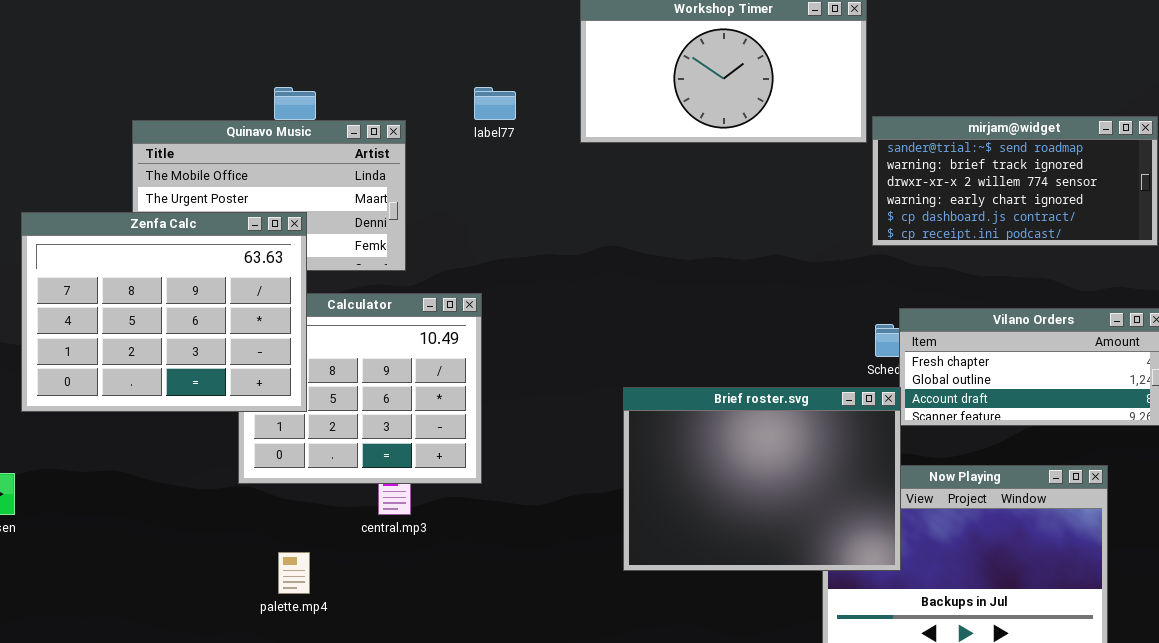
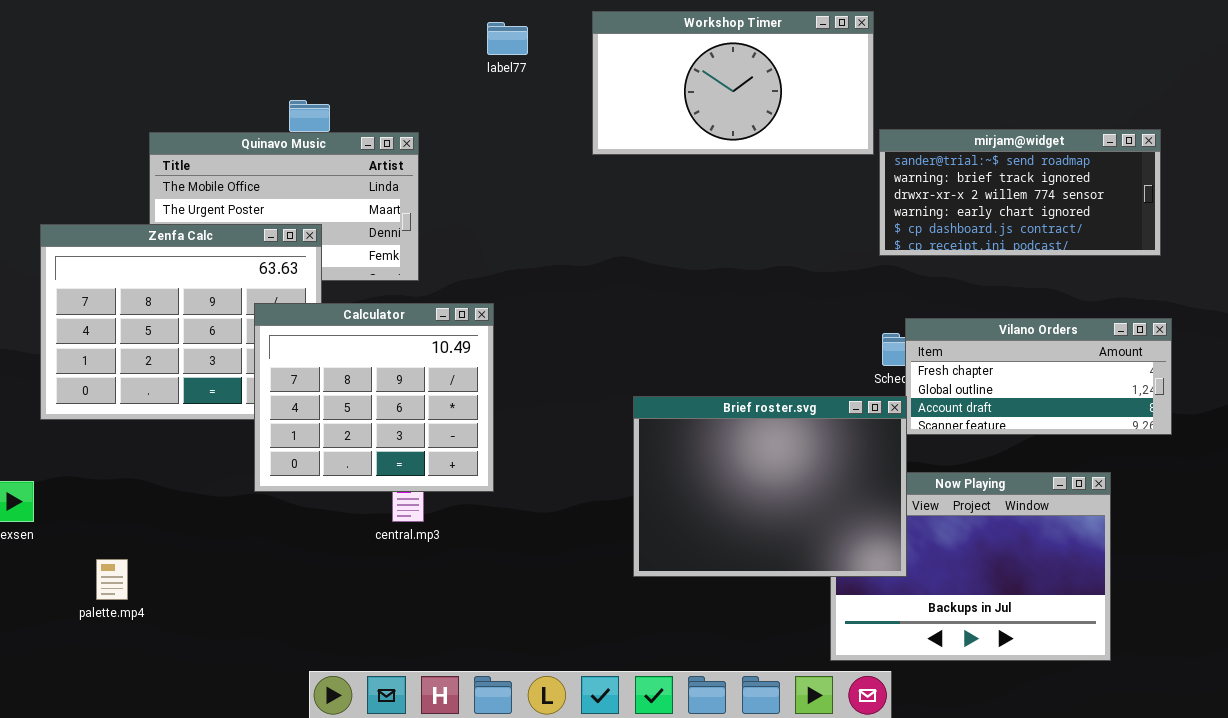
label77: [474,87,516,120] -> [487,22,528,55], moved
Calculator: [238,293,482,484] -> [254,303,494,492], raised
palette.mp4: [278,552,310,594] -> [96,559,128,600], moved

